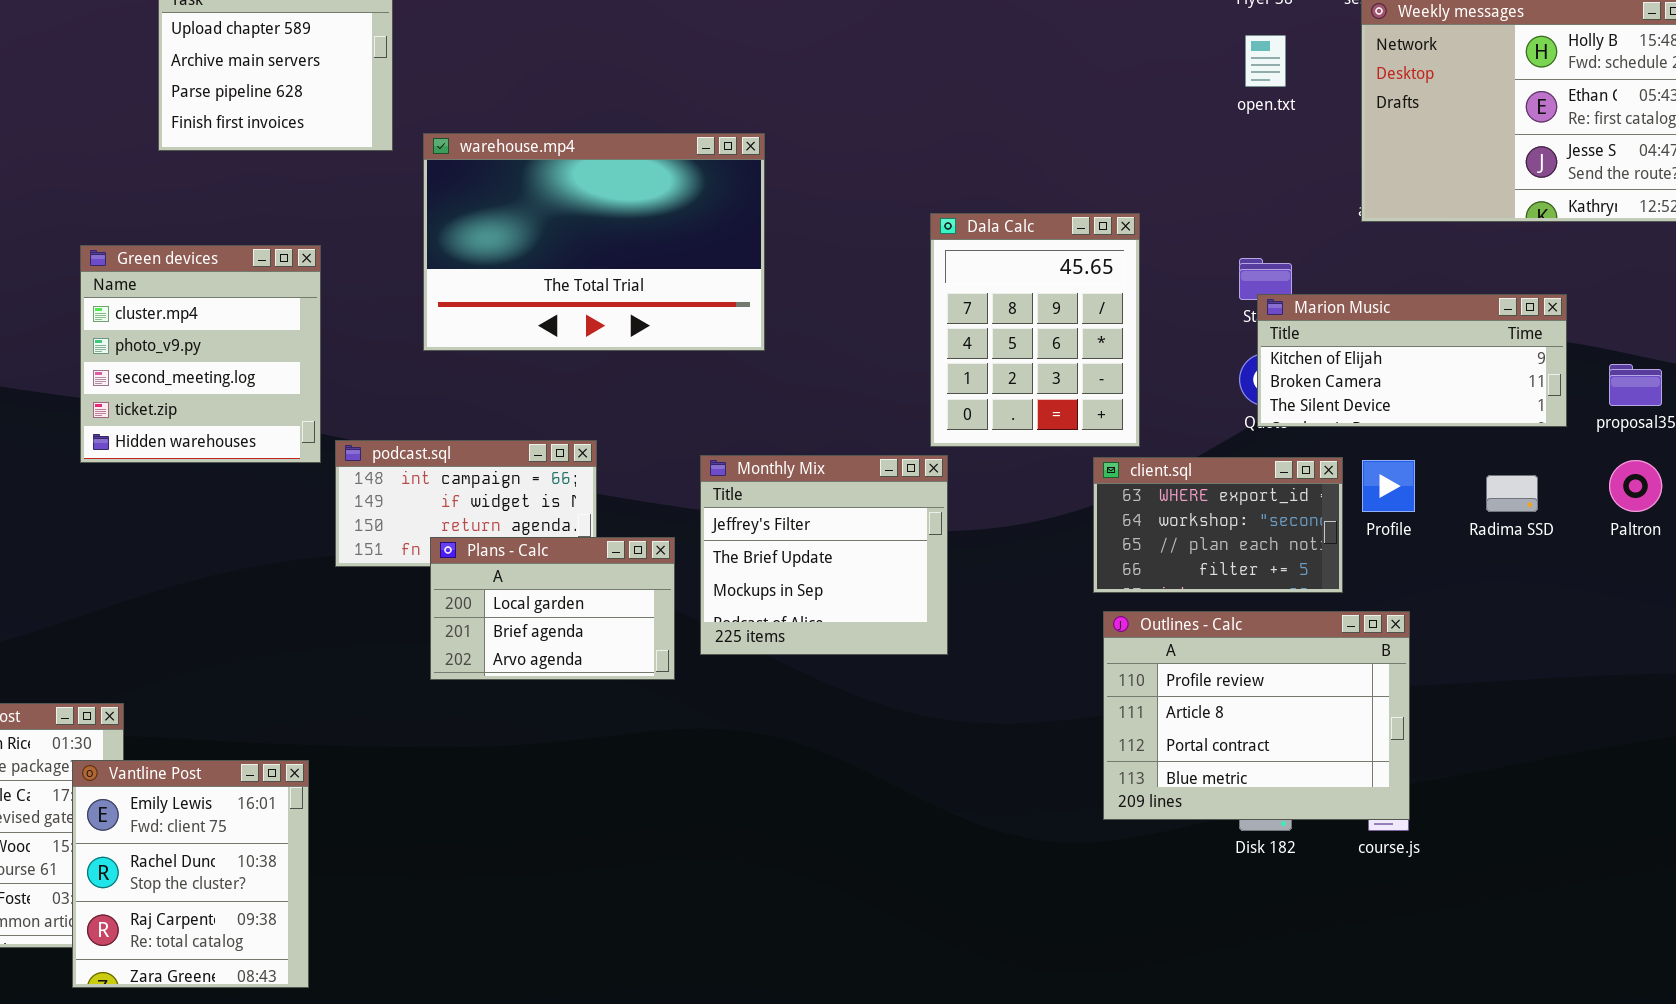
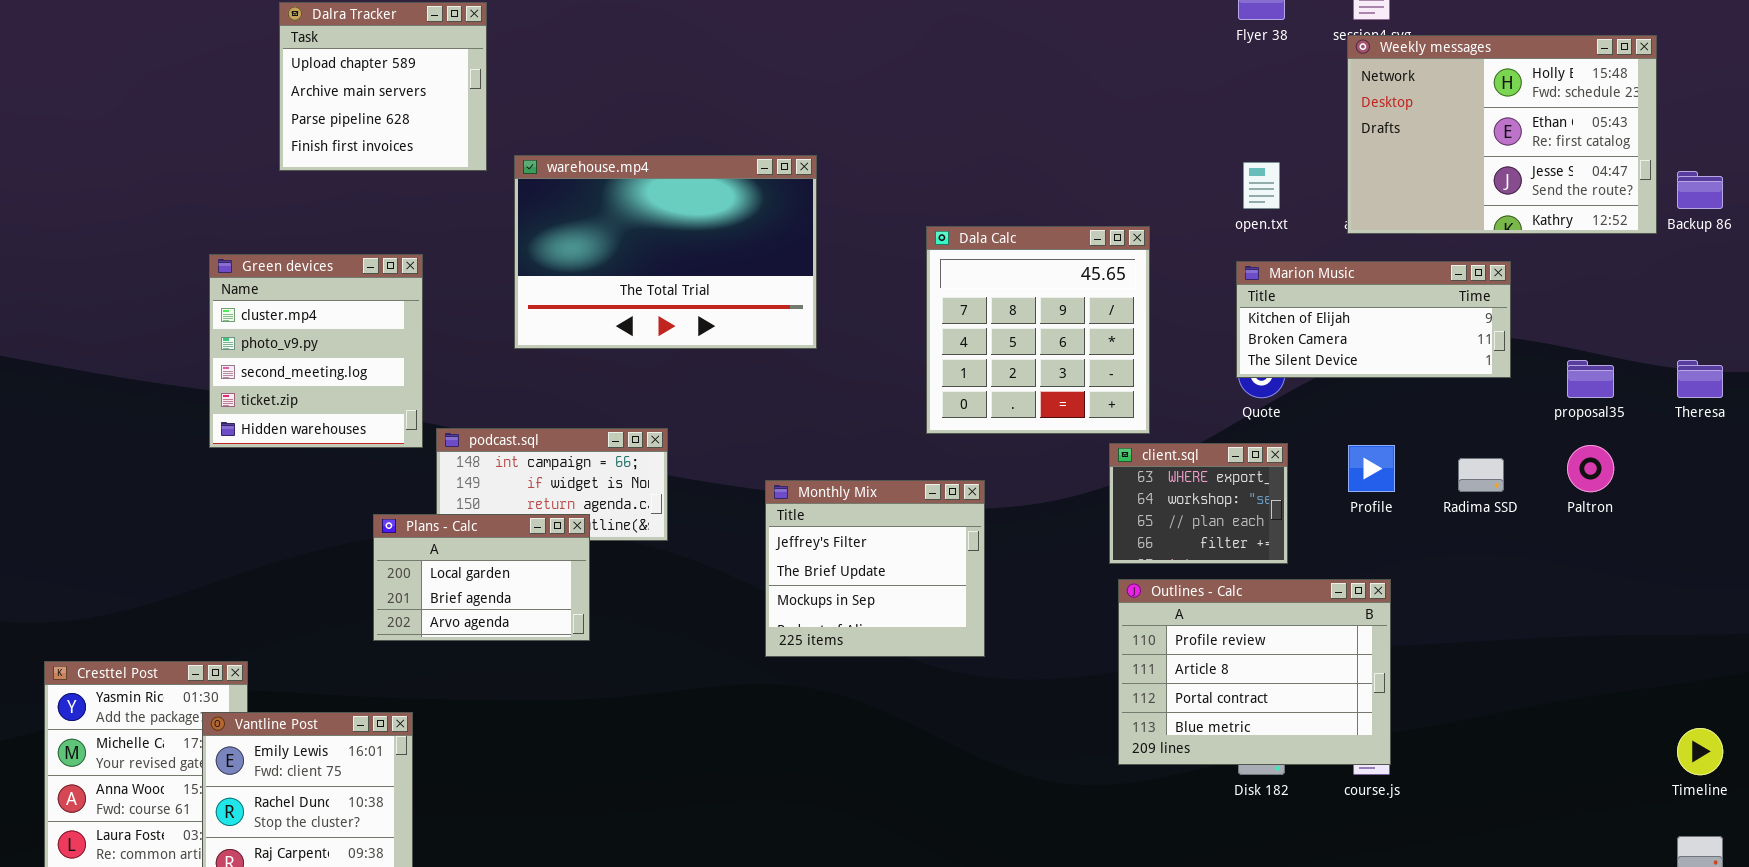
open.txt: [1245,35,1286,87] -> [1243,162,1280,209], moved
Dala Calc: [930,213,1140,447] -> [926,226,1150,434], resized
Marion Music: [1257,294,1567,427] -> [1236,261,1511,378], moved
Monthly Mix: [700,455,948,655] -> [765,480,985,657], moved
client.sql: [1093,457,1343,593] -> [1109,443,1288,564], resized
Plans - Calc: [430,537,675,680] -> [373,514,590,641], moved

